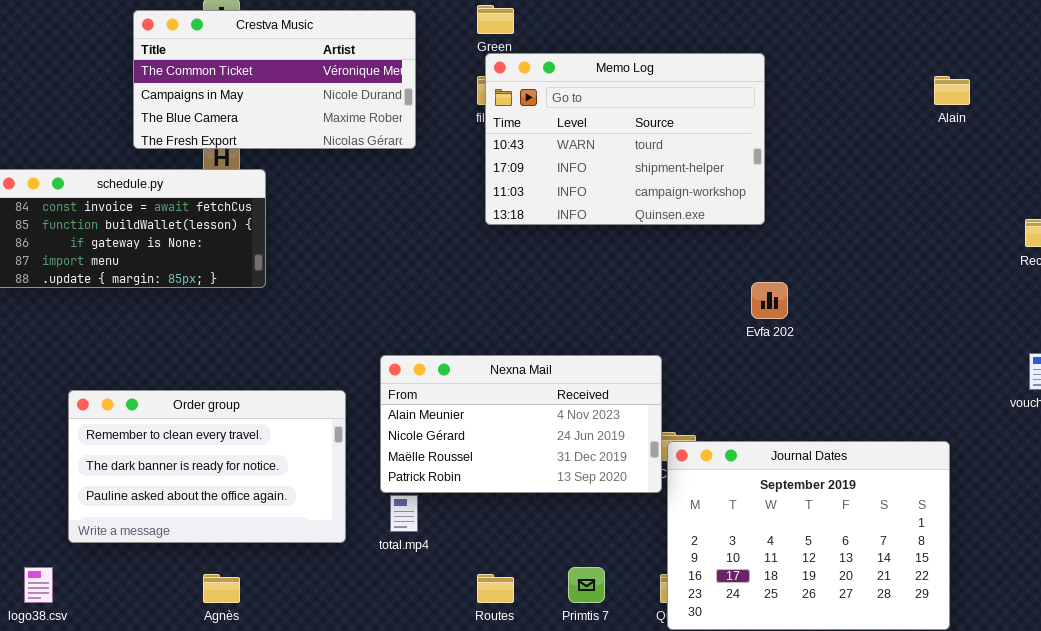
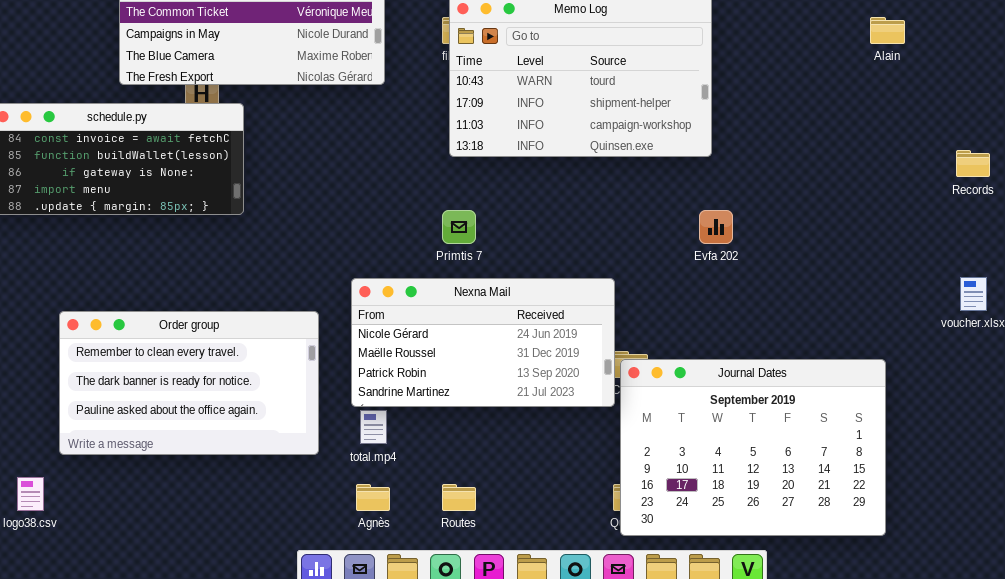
Nexna Mail: [380,355,662,493] -> [351,278,615,407], scrolled down 1 row
Primtis 7: [568,567,605,603] -> [442,210,476,244], moved
Agnès: [203,574,240,603] -> [356,484,390,511], moved

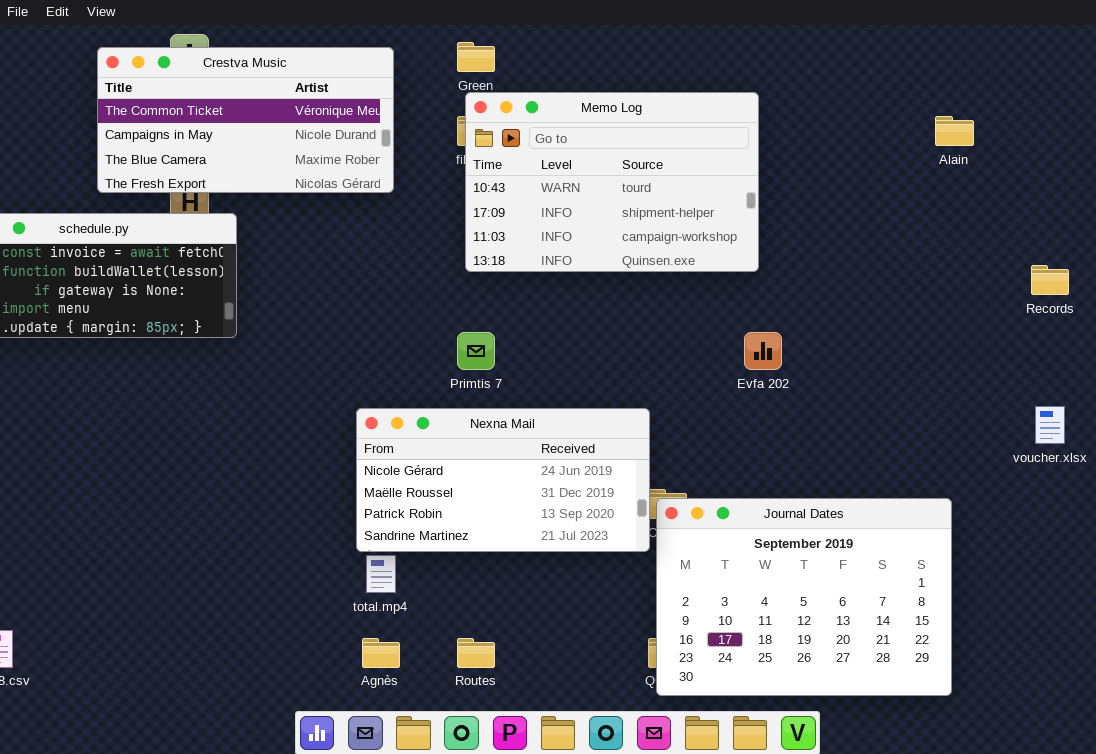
Order group: [59,311,319,455] -> none, closed

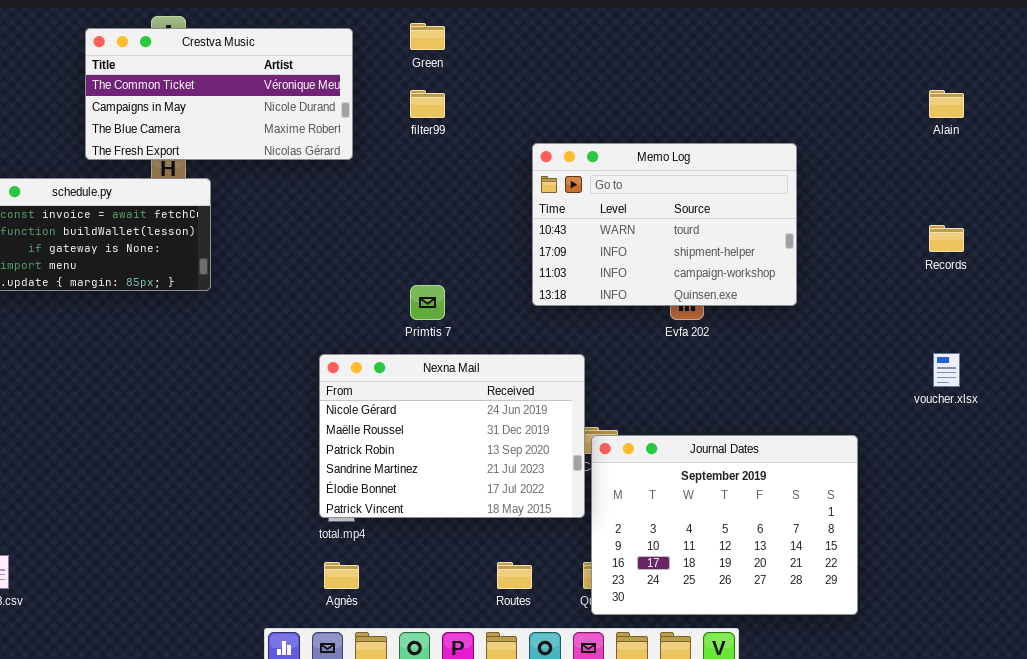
Memo Log: [465,92,759,272] -> [532,143,797,306], moved
Alain: [935,116,974,146] -> [929,90,964,118], moved
Nexna Mail: [356,408,650,552] -> [319,354,585,518], resized
Routes: [457,638,495,668] -> [497,562,532,589], moved

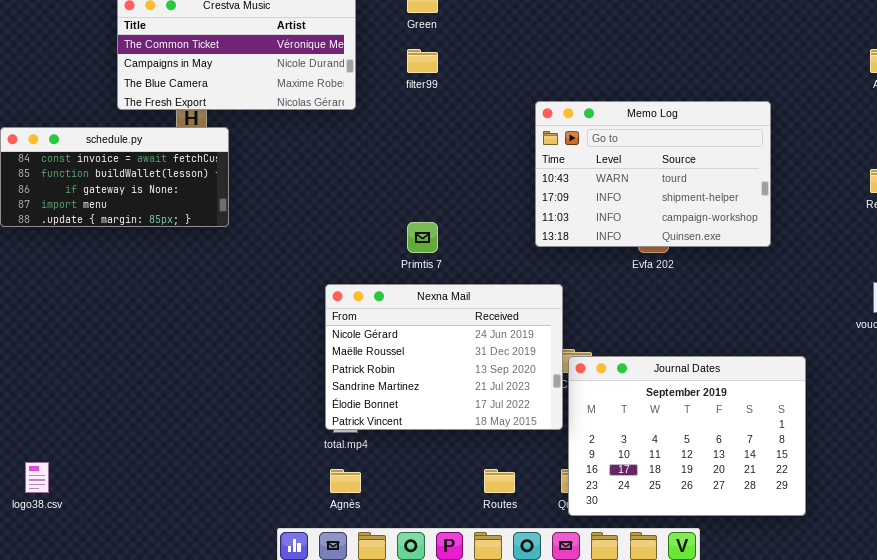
Memo Log: [532,143,797,306] -> [535,101,771,247], moved

